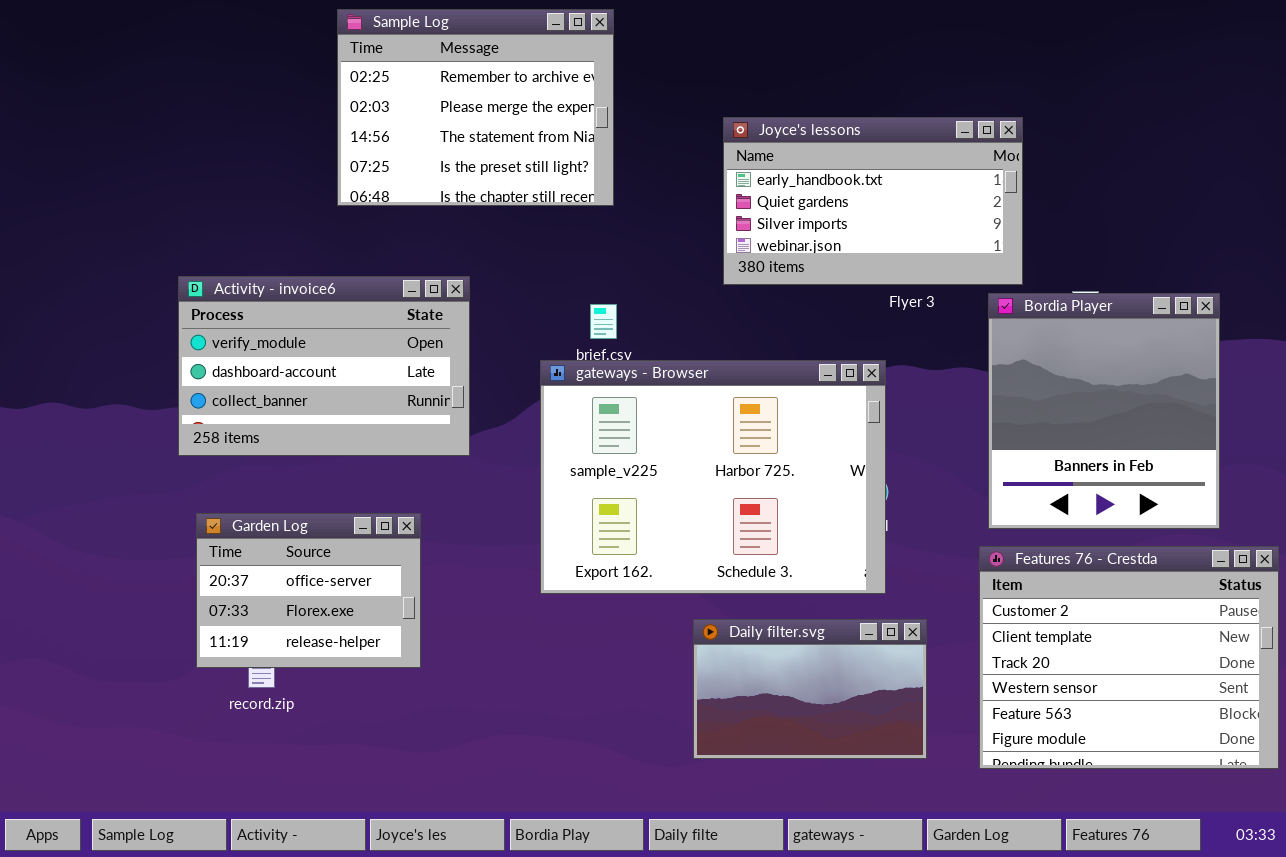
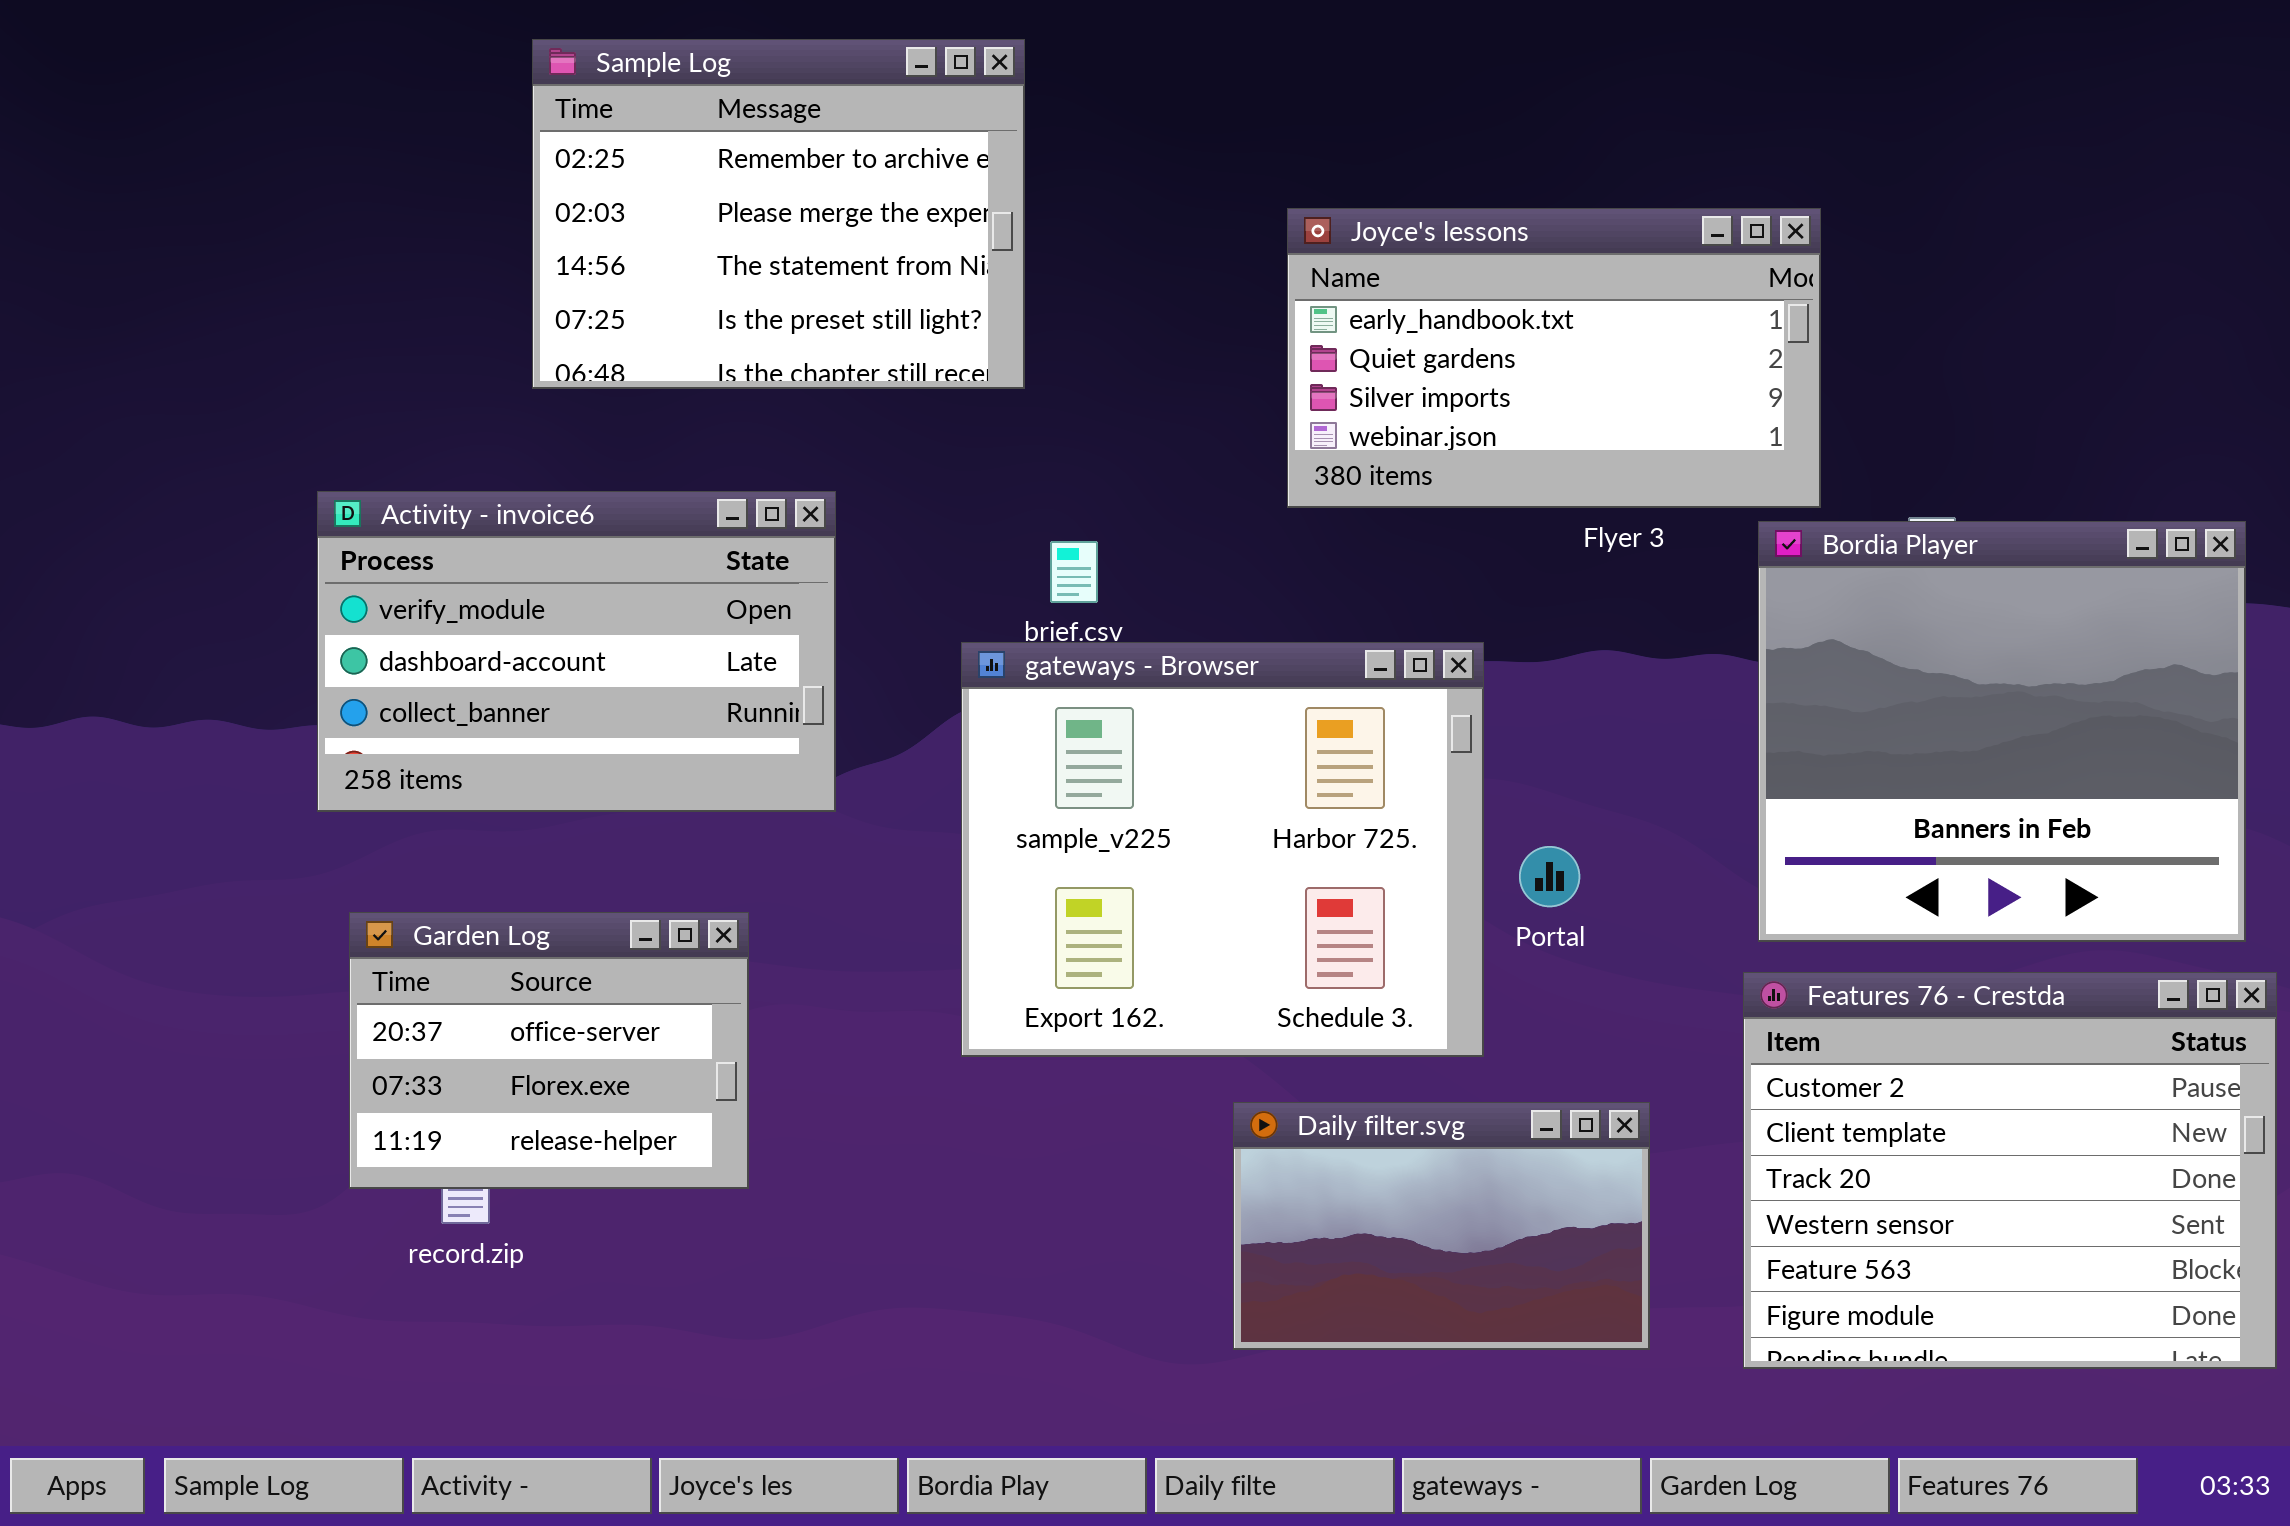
Sample Log: [337,9,614,206] -> [532,39,1025,389], moved
Bordia Player: [988,293,1220,529] -> [1758,521,2246,942], resized
gateways - Browser: [540,360,886,594] -> [961,642,1484,1057], resized

